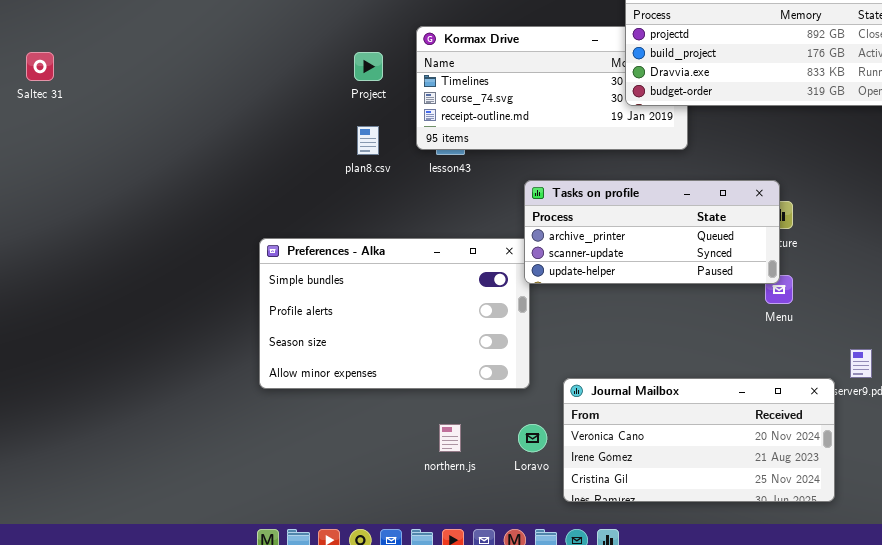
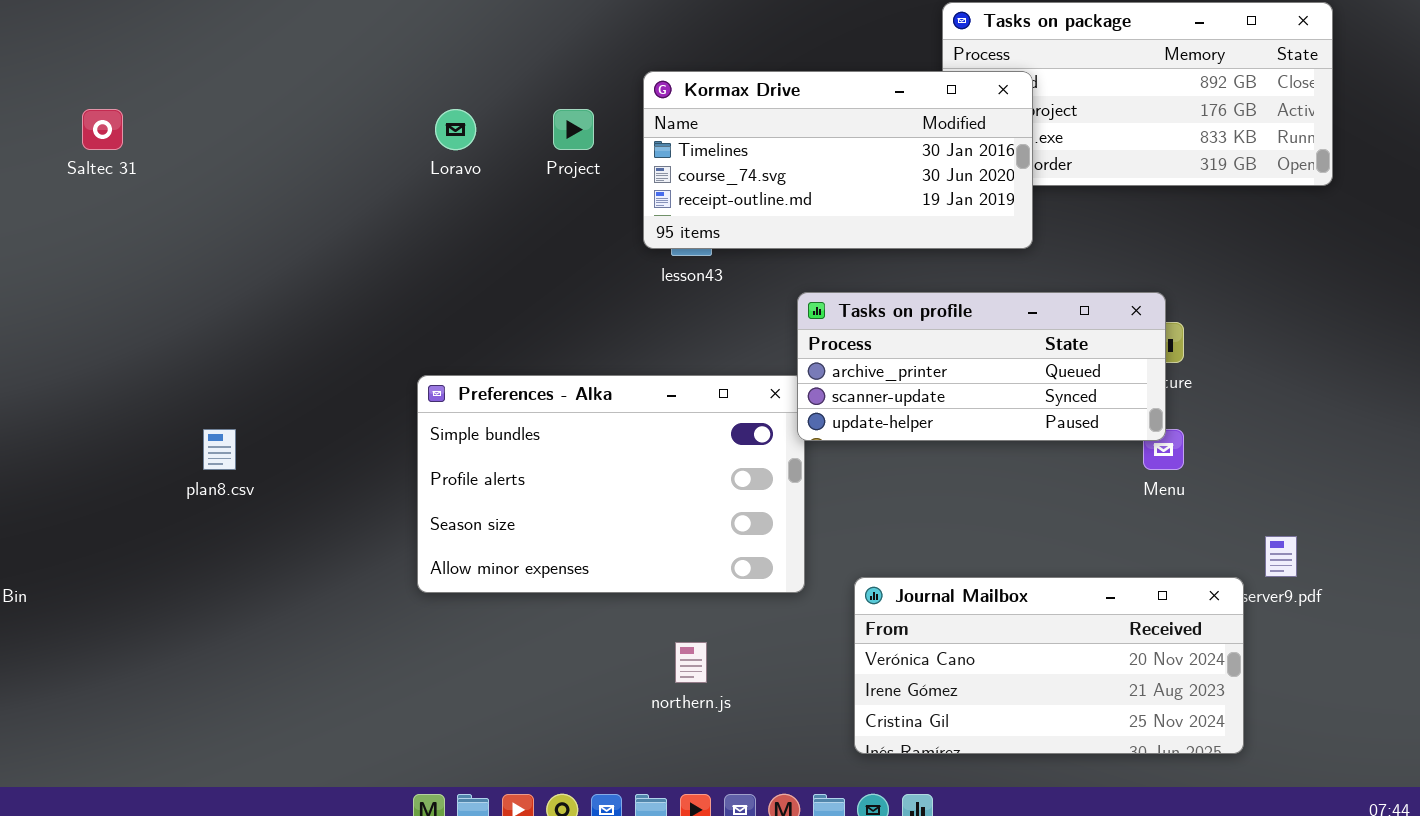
Kormax Drive: [416,26,688,150] -> [643,71,1033,249], raised
plan8.csv: [357,126,379,155] -> [203,429,236,470], moved
Loravo: [518,424,547,452] -> [435,109,476,150], moved

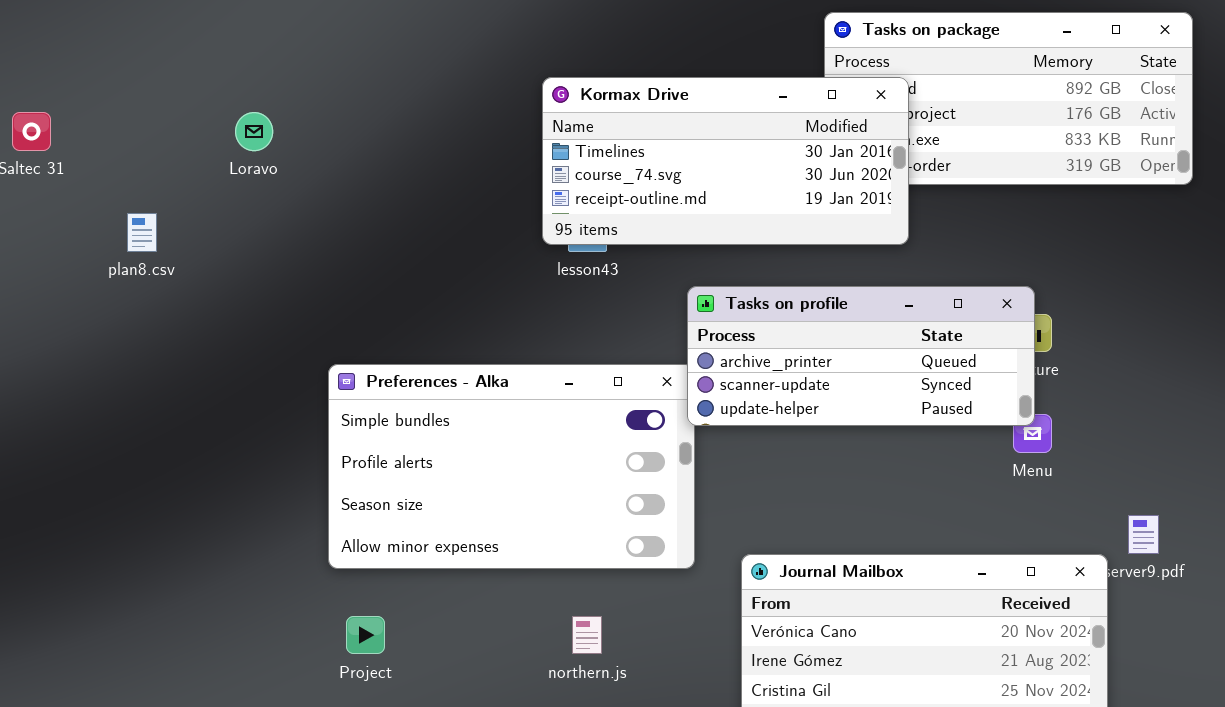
Loravo: [435,109,476,150] -> [235,112,273,151], moved
Project: [553,109,594,150] -> [346,616,385,654], moved
plan8.csv: [203,429,236,470] -> [127,213,157,252], moved

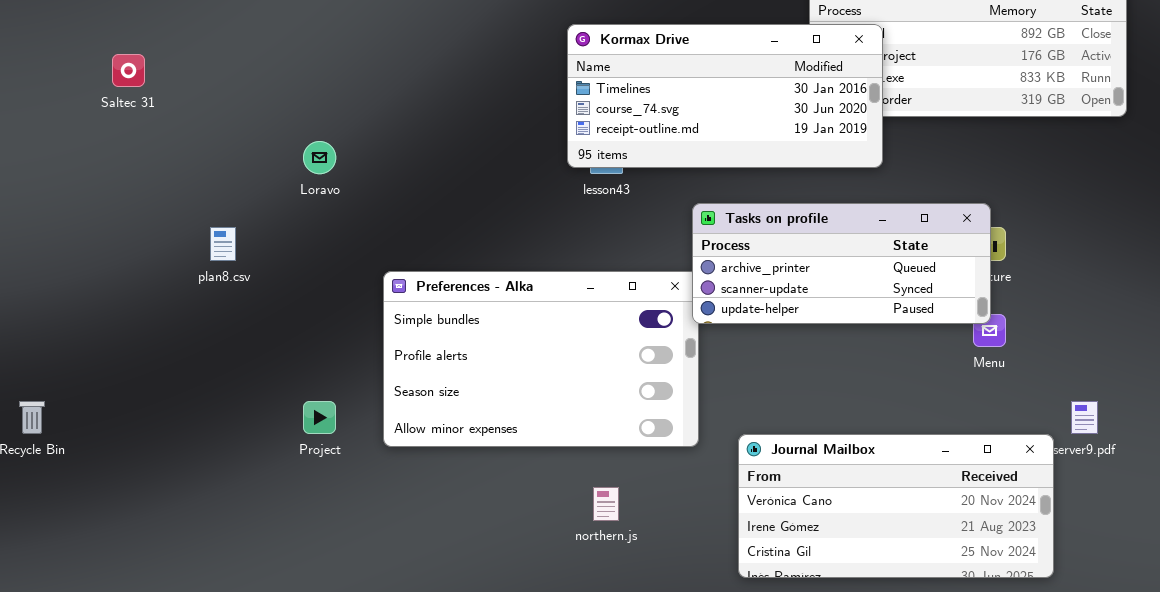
Loravo: [235,112,273,151] -> [303,141,336,174], moved
plan8.csv: [127,213,157,252] -> [210,227,236,261], moved
Project: [346,616,385,654] -> [303,401,336,434], moved

